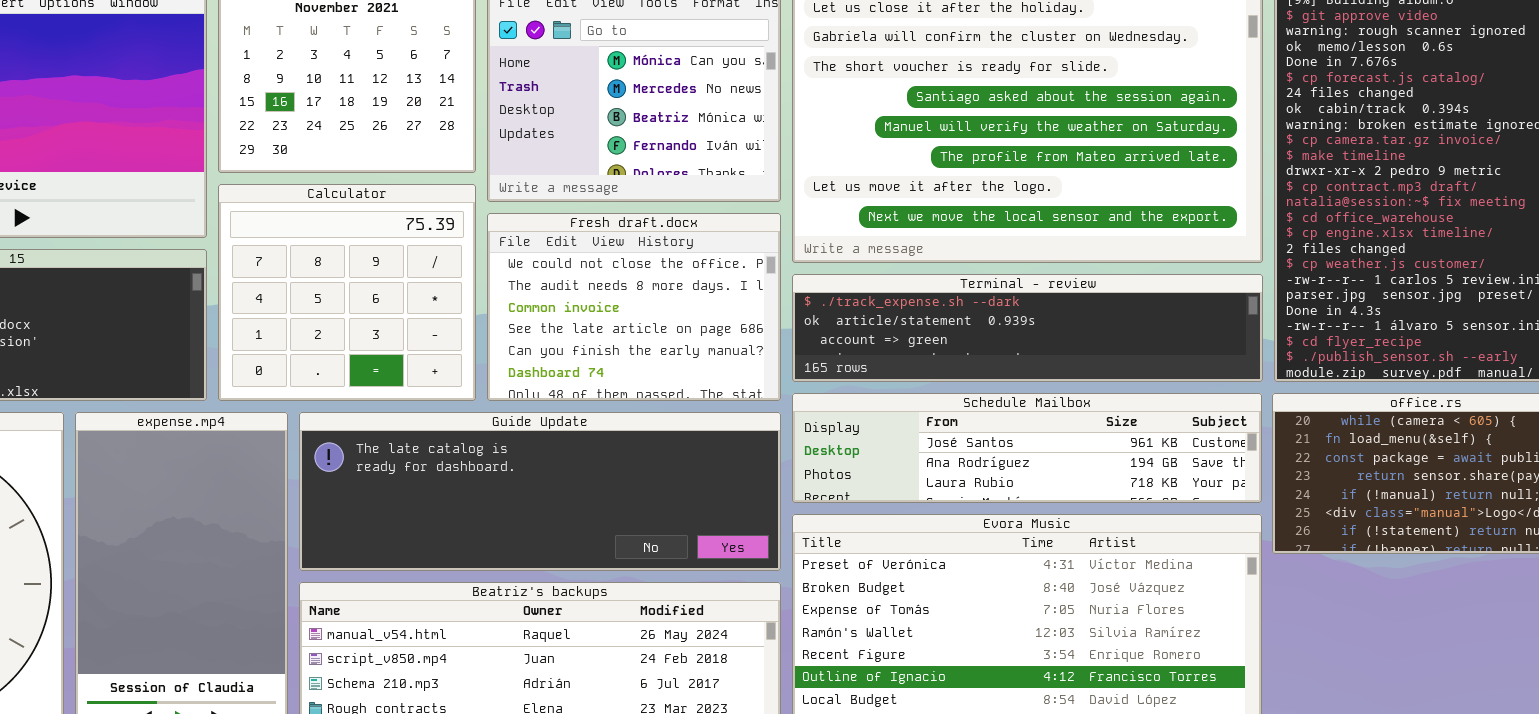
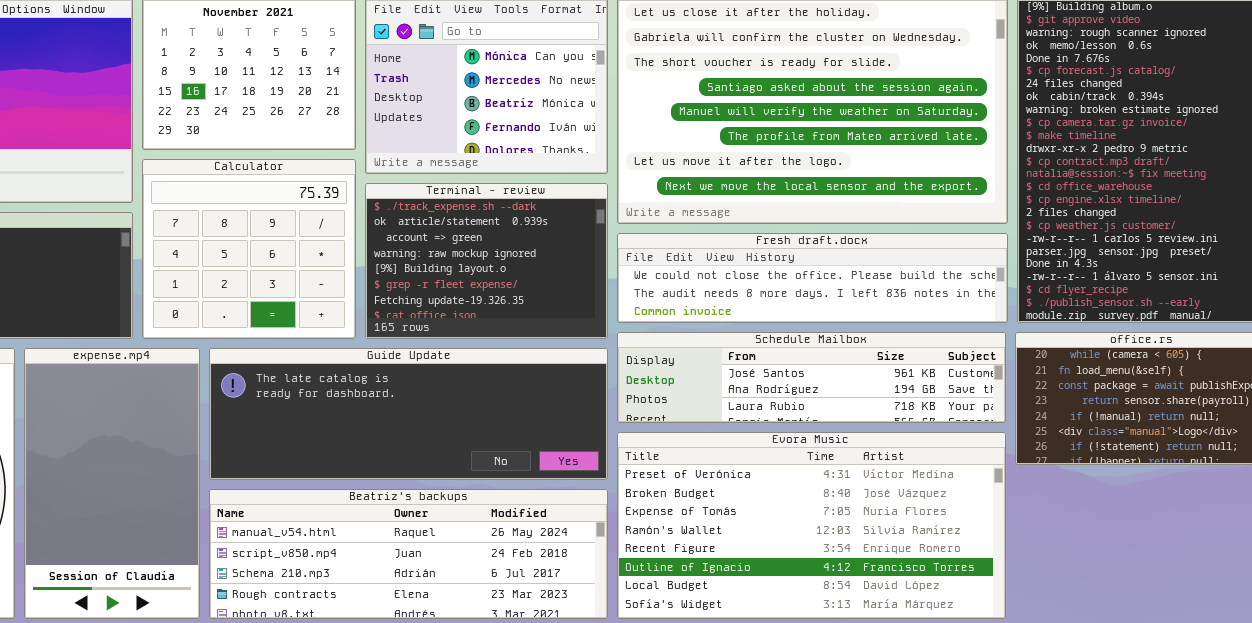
Fresh draft.docx: [487,213,781,401] -> [617,233,1008,323], moved, resized
Terminal - review: [792,274,1263,382] -> [365,183,608,339], moved, resized

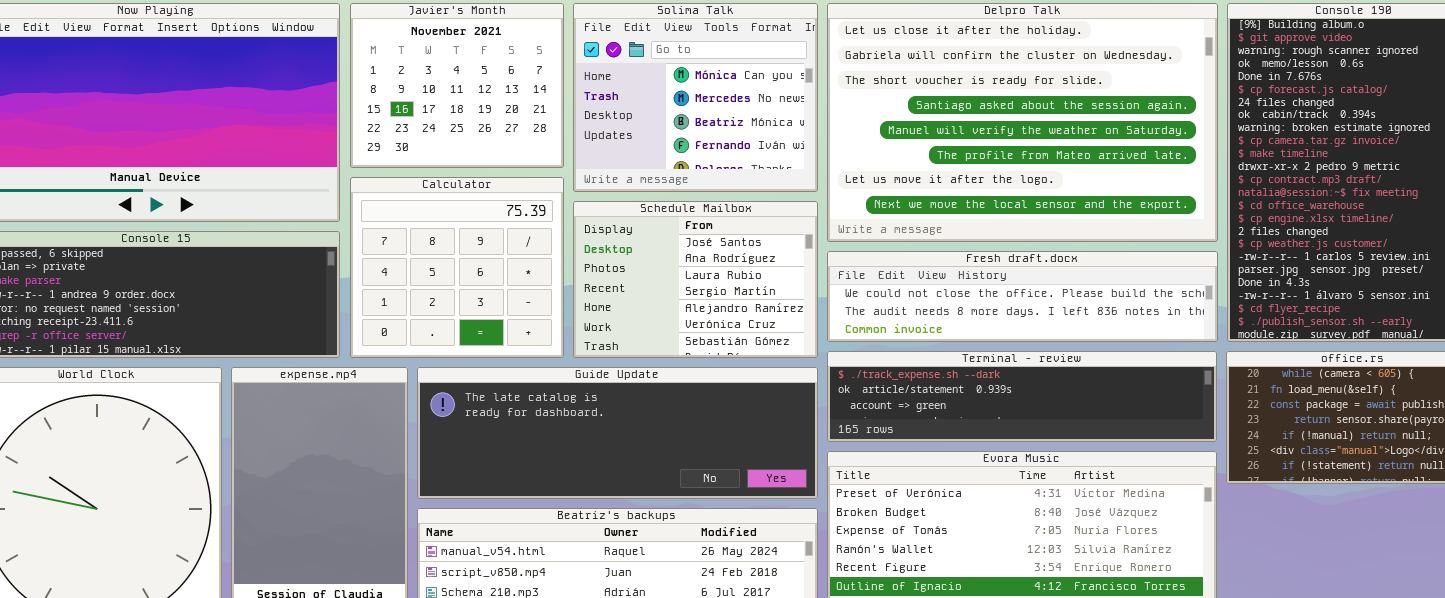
Terminal - review: [365,183,608,339] -> [827,351,1217,442], moved, resized
Schedule Mailbox: [617,332,1006,423] -> [573,201,818,358], moved, resized

